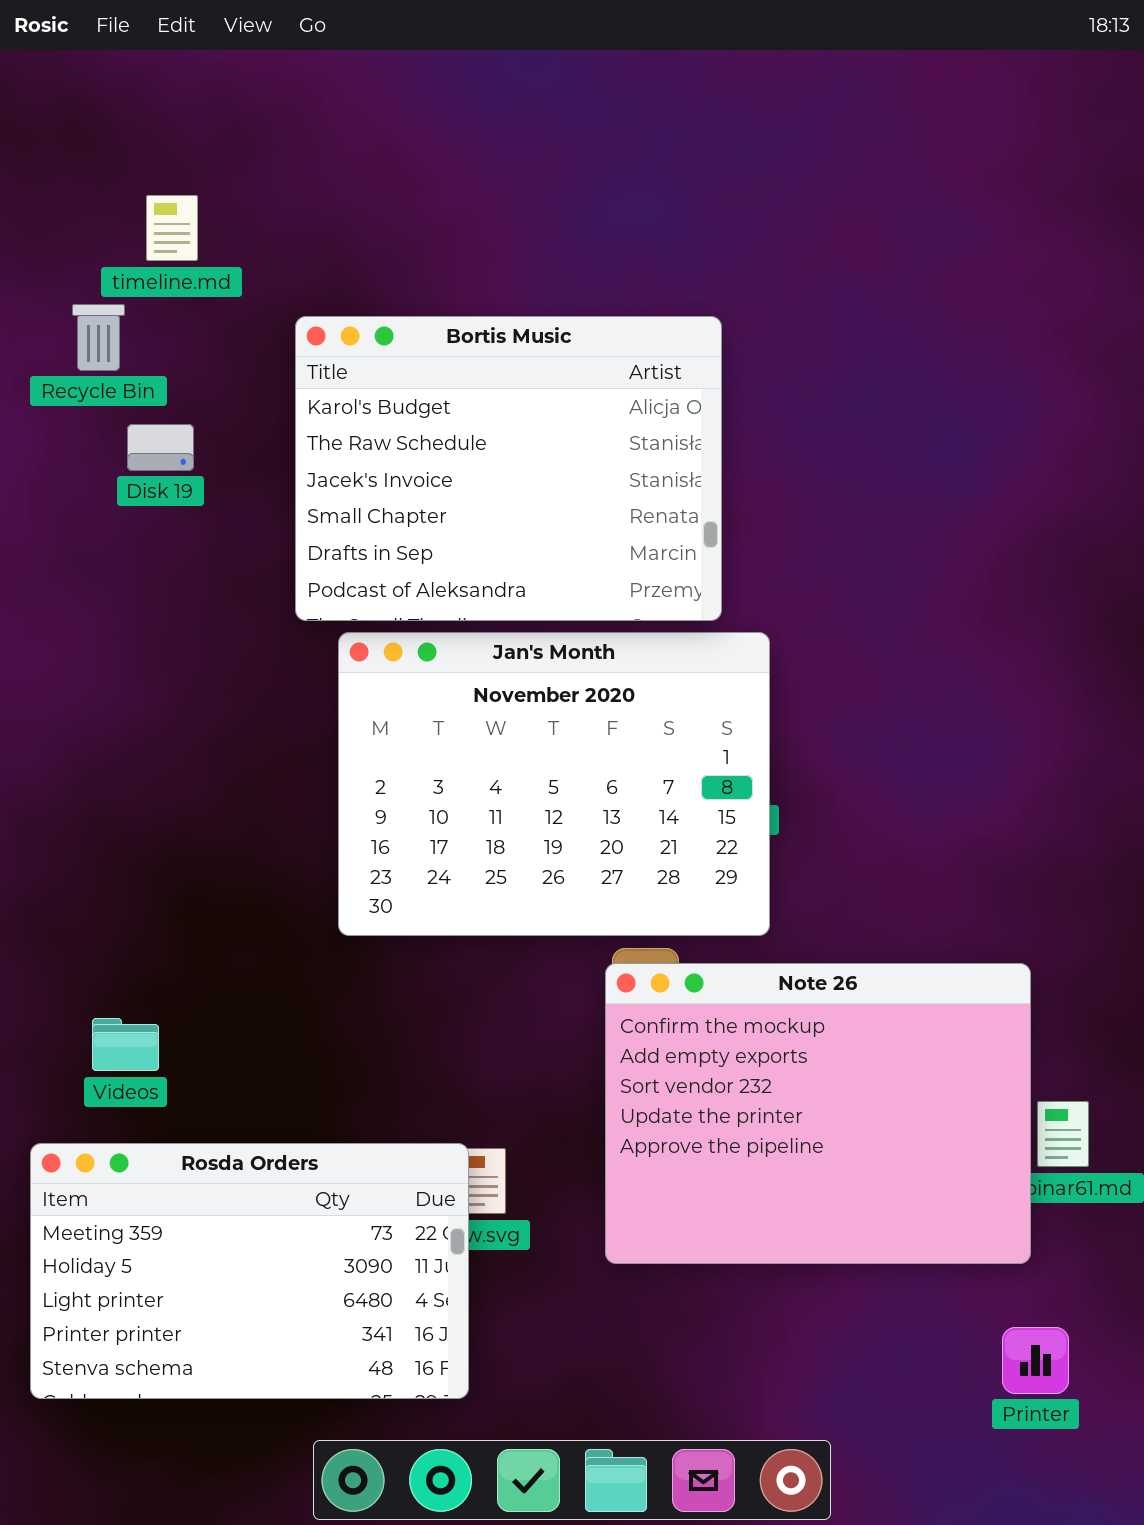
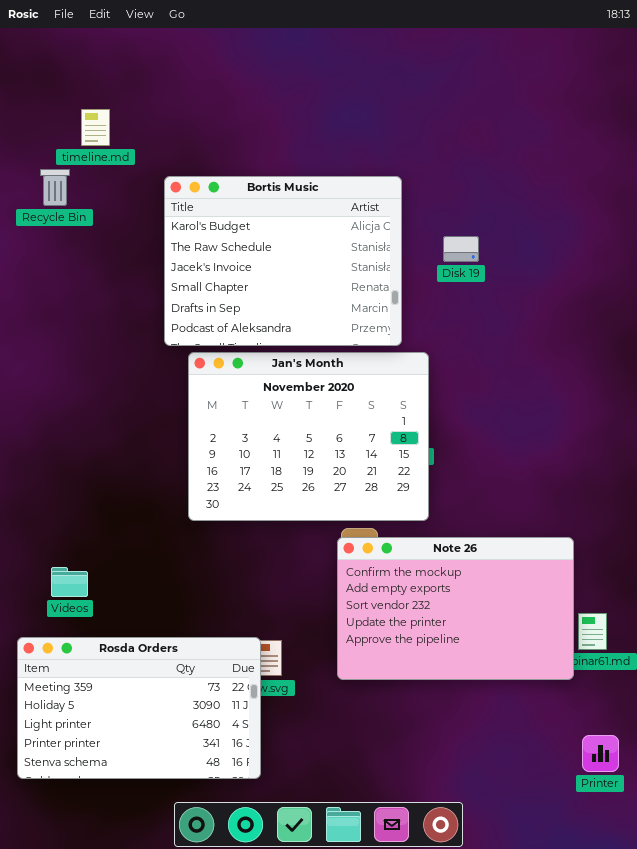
Disk 19: [127,424,194,471] -> [443,236,479,262], moved
Note 26: [605,963,1031,1264] -> [337,537,574,680], resized
Printer: [1002,1327,1069,1394] -> [582,735,619,772], moved

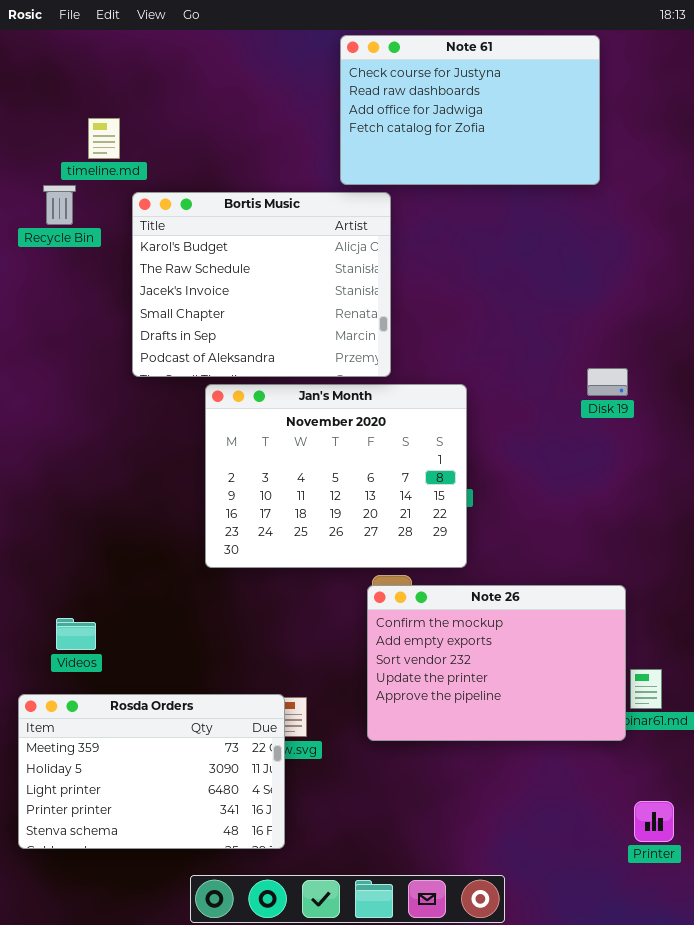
Note 61: none -> [340,35,600,185], opened
Bortis Music: [164,176,402,346] -> [132,192,391,377], moved
Disk 19: [443,236,479,262] -> [587,368,628,396], moved

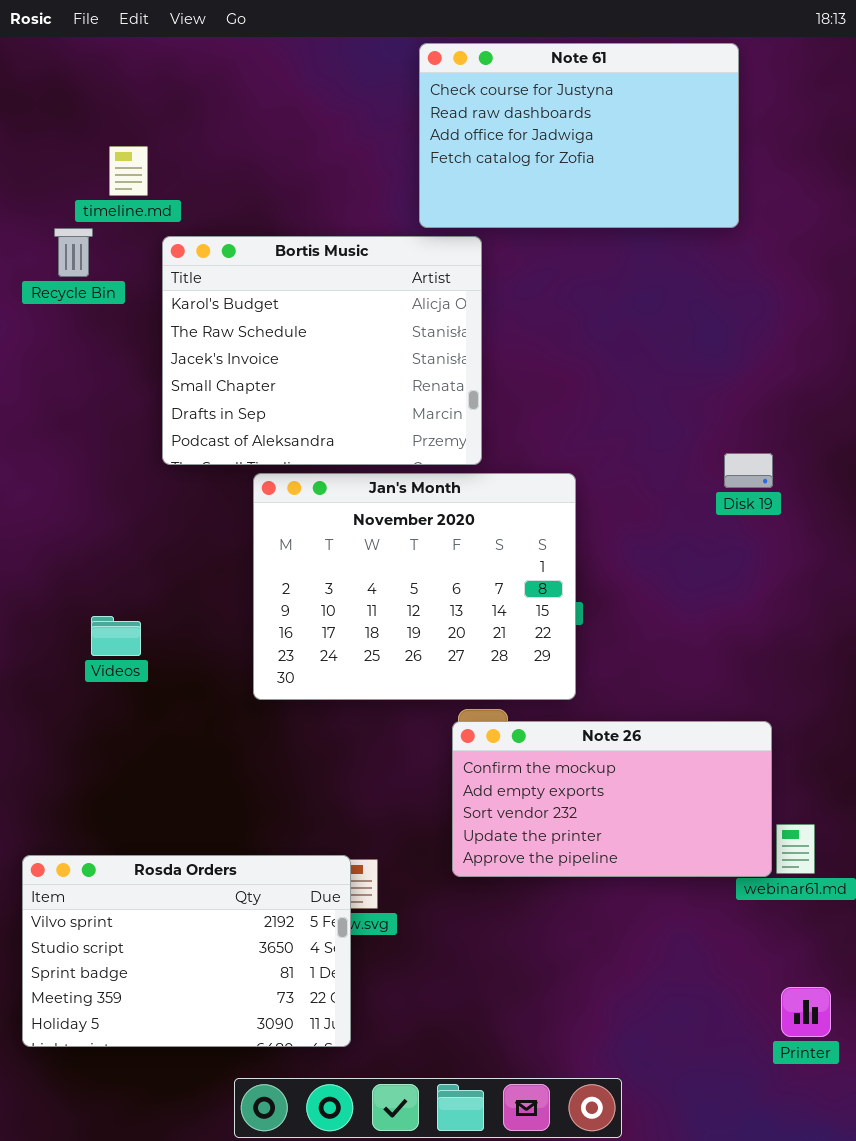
Note 26: [367,585,626,741] -> [452,721,772,877], resized
Videos: [56,618,96,650] -> [91,616,141,656], moved
Rosda Orders: [18,694,285,849] -> [22,855,351,1047], scrolled up 3 rows

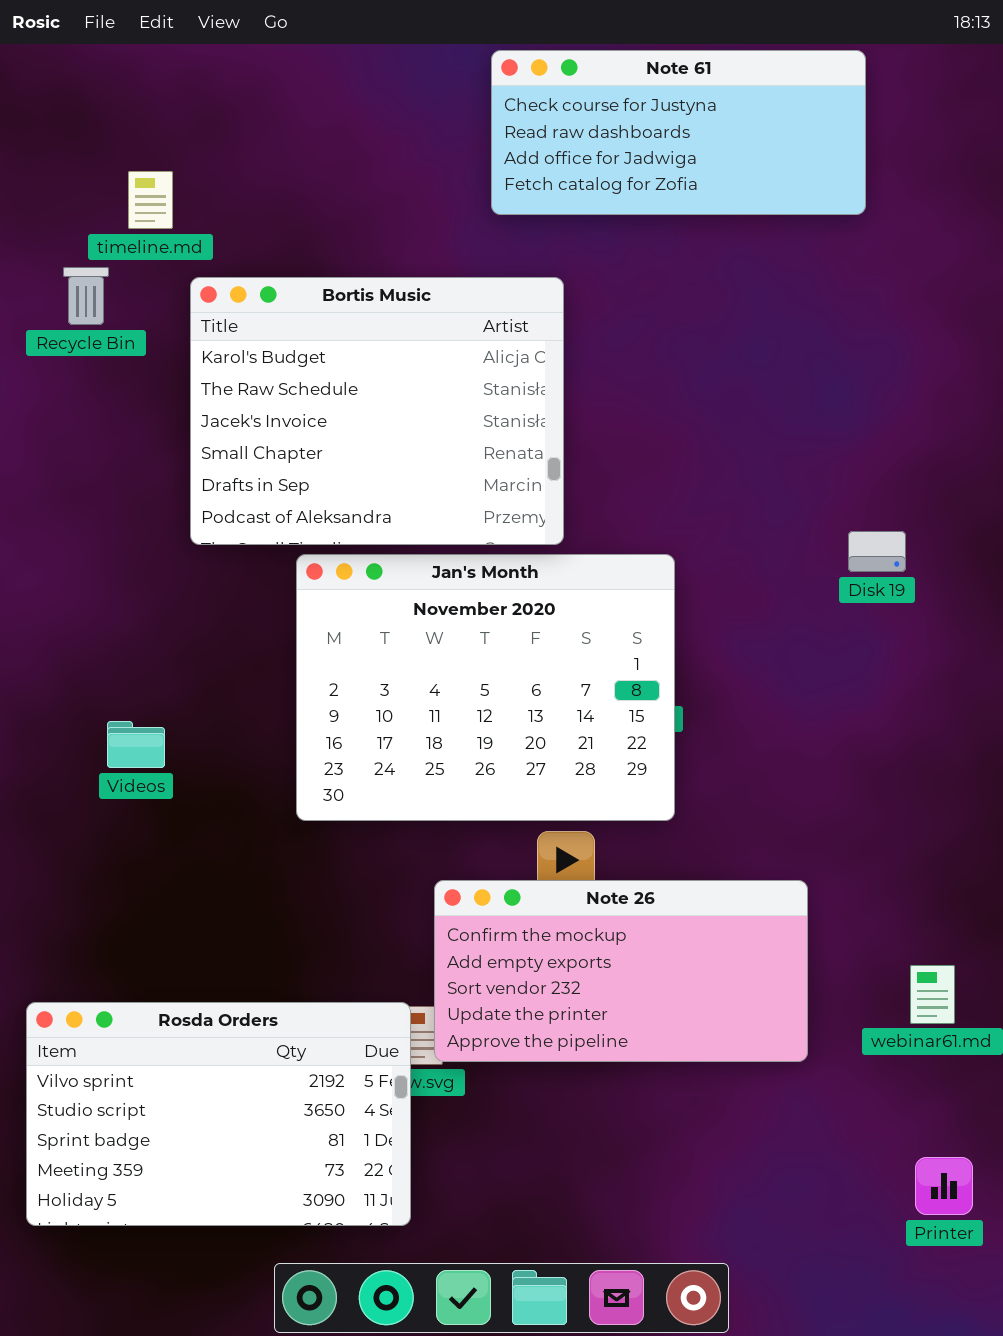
Note 61: [419,43,739,228] -> [491,50,866,215], resized
Note 26: [452,721,772,877] -> [434,880,808,1062], moved

